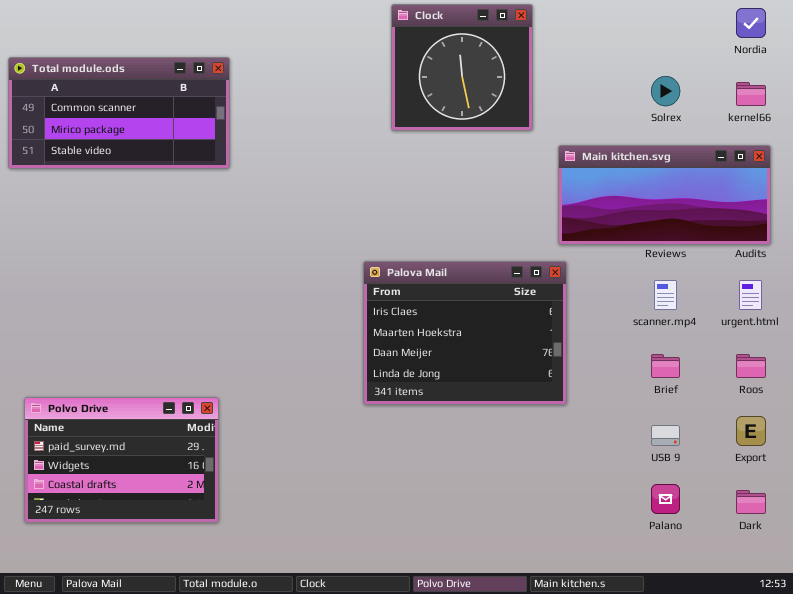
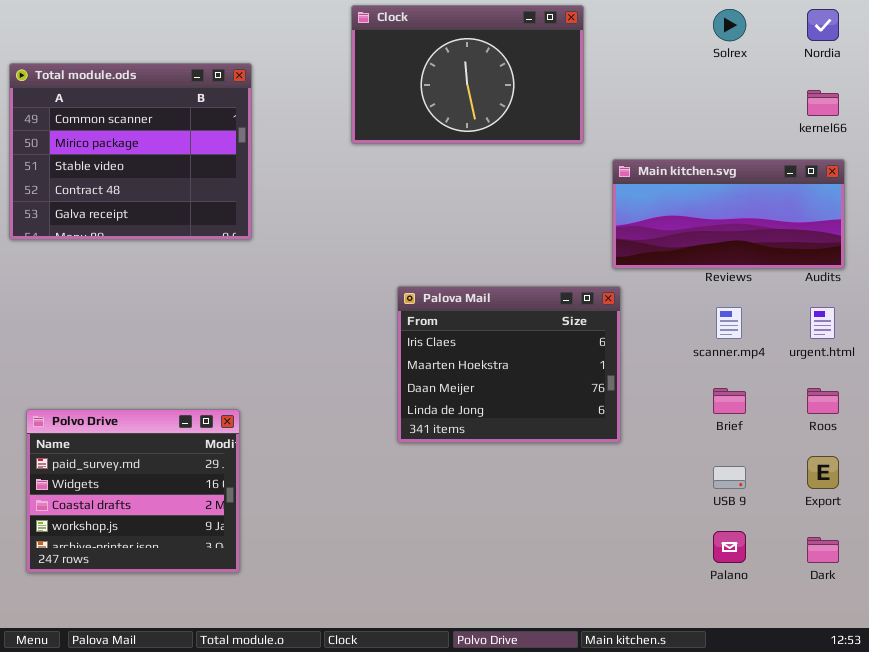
Clock: [391,4,533,131] -> [351,5,584,144], resized
Total module.ods: [8,57,230,169] -> [9,63,252,240], resized
Solrex: [651,76,680,106] -> [713,9,746,41], moved
Polvo Drive: [24,397,219,523] -> [26,409,240,573], resized

